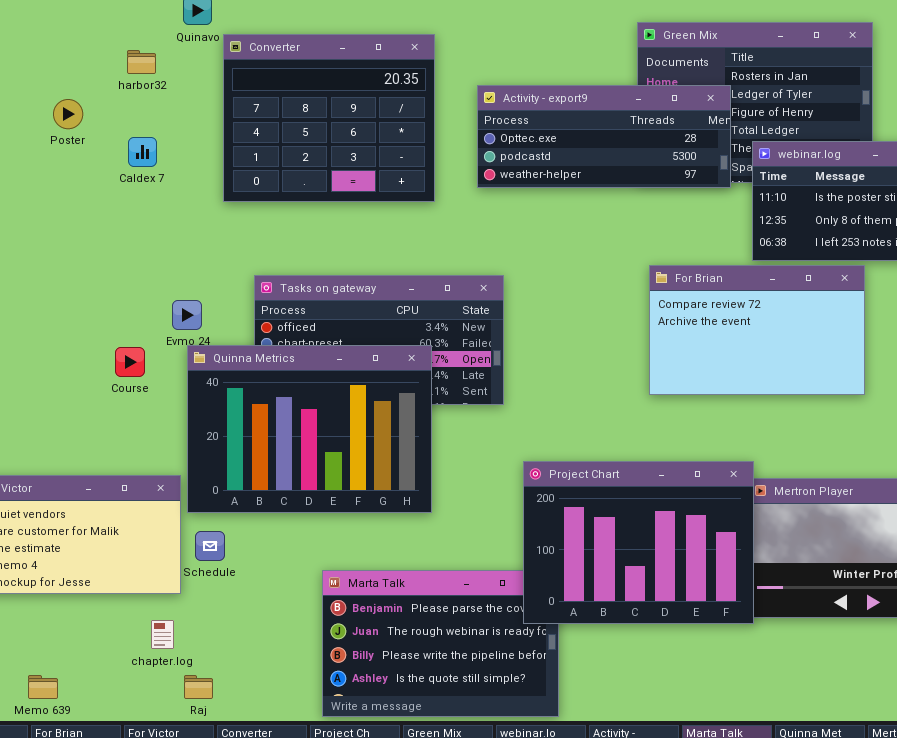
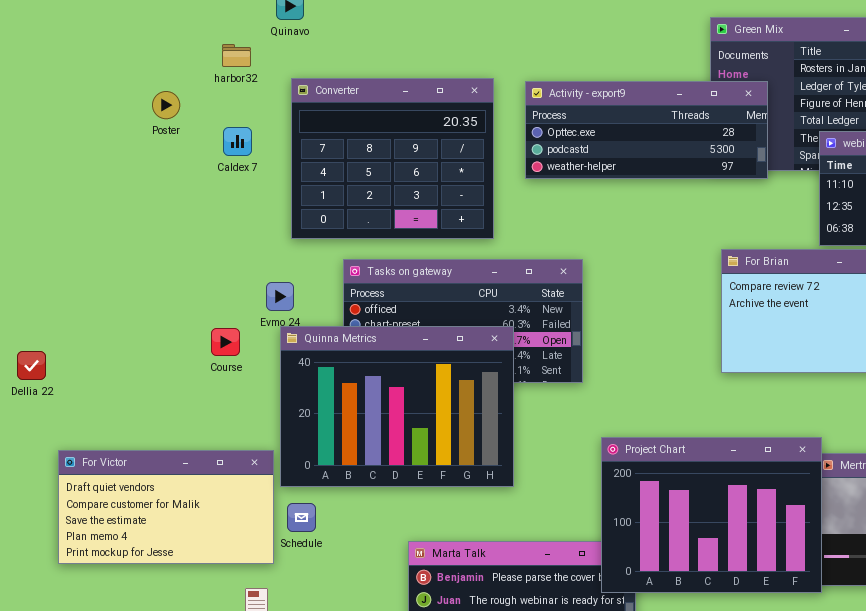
Converter: [223,34,435,202] -> [291,78,494,239], moved
Activity - export9: [477,85,731,188] -> [525,81,768,179], moved

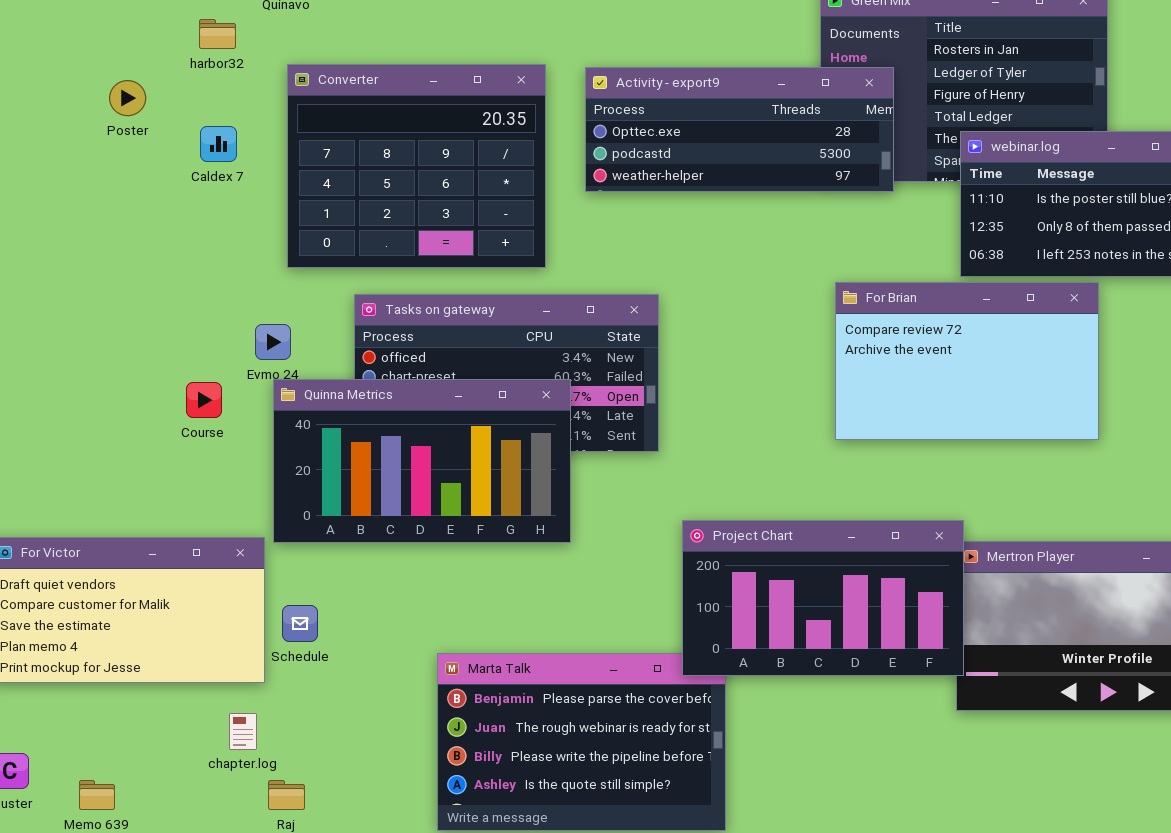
Quinna Metrics: [280,326,514,487] -> [273,379,571,543], resized
Project Chart: [601,437,822,593] -> [682,520,964,676], resized

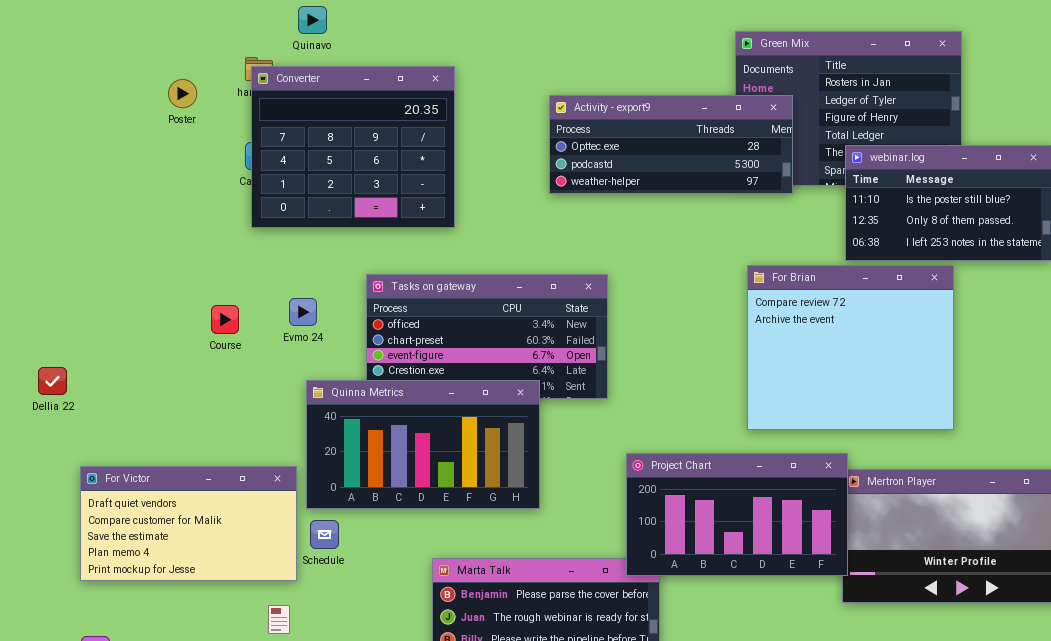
Converter: [287,64,546,268] -> [251,66,455,228], moved
Poster: [109,80,146,116] -> [168,79,197,108], moved
For Brian: [835,282,1099,440] -> [747,265,954,430], resized
Quinna Metrics: [273,379,571,543] -> [306,380,540,509], moved
Course: [186,382,222,418] -> [211,305,239,334], moved

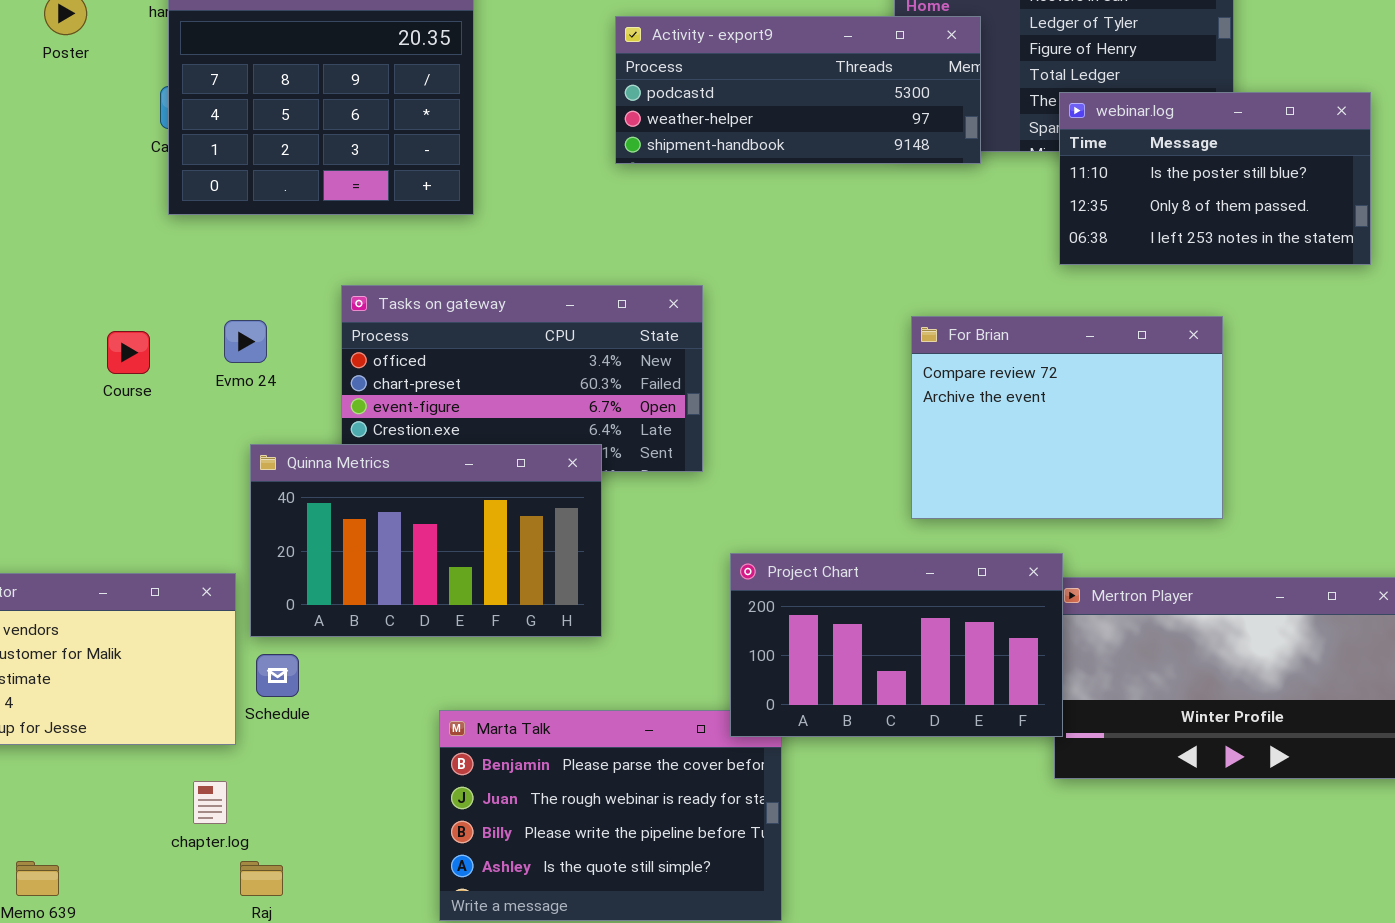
Activity - export9: [549,95,793,194] -> [615,16,981,164], scrolled down 1 row
For Brian: [747,265,954,430] -> [911,316,1223,519], resized

